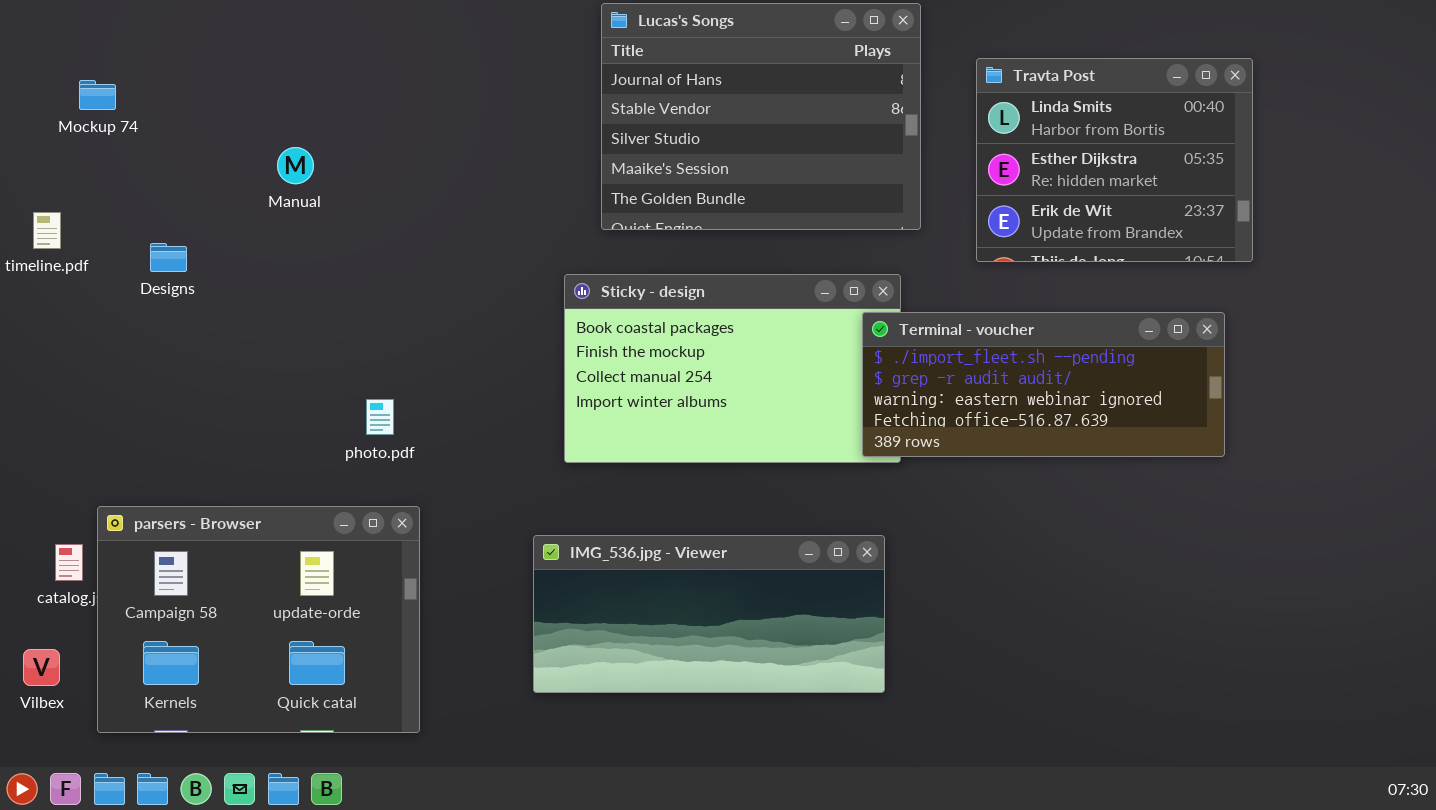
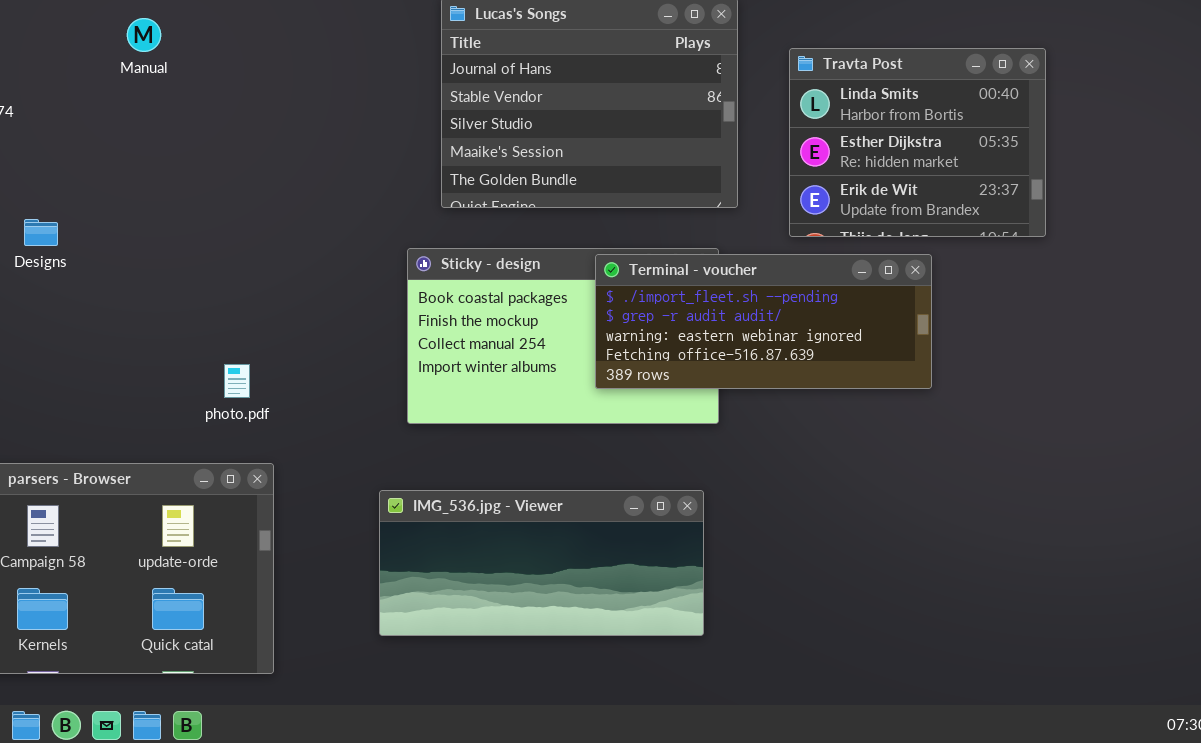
Manual: [277,147,314,184] -> [127,18,161,52], moved
Terminal - voucher: [862,312,1225,457] -> [595,254,932,389], moved

